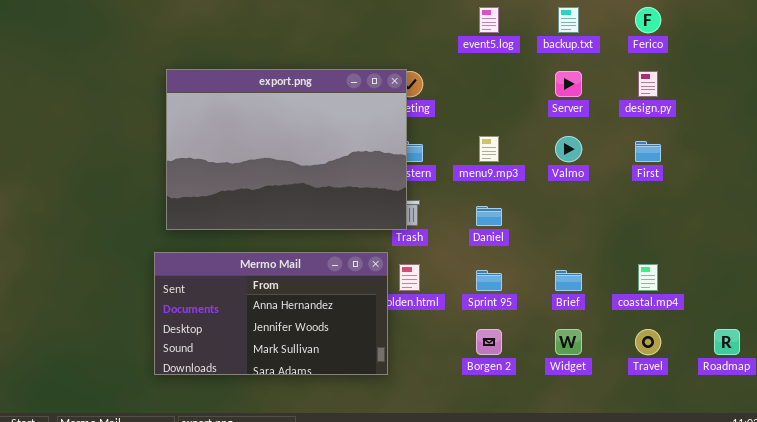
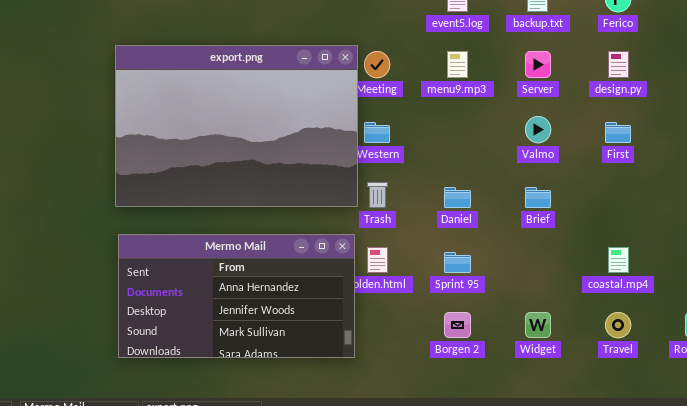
export.png: [166,69,407,230] -> [115,45,358,207], moved
menu9.mp3: [479,136,499,162] -> [447,51,468,78], moved
Brief: [555,270,582,291] -> [525,187,551,208], moved

